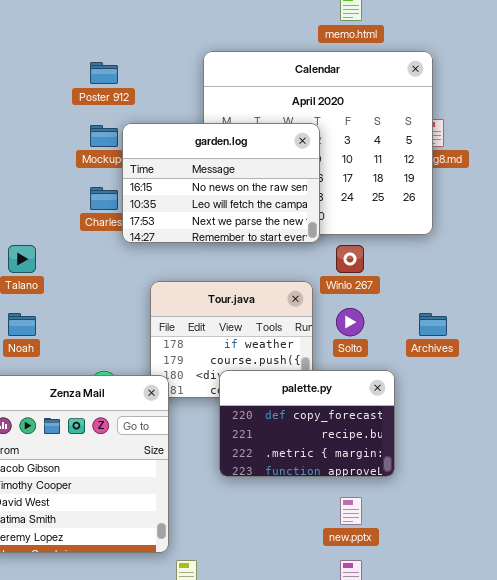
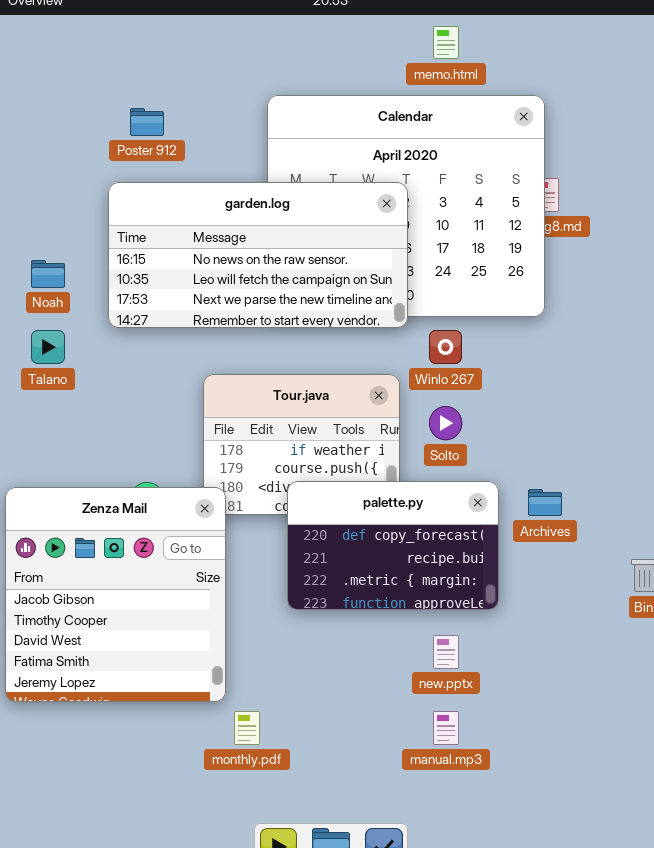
garden.log: [122,123,320,243] -> [108,182,408,328], resized
Noah: [8,313,36,336] -> [31,260,65,288], moved
Archives: [419,313,447,336] -> [528,489,562,516], moved

